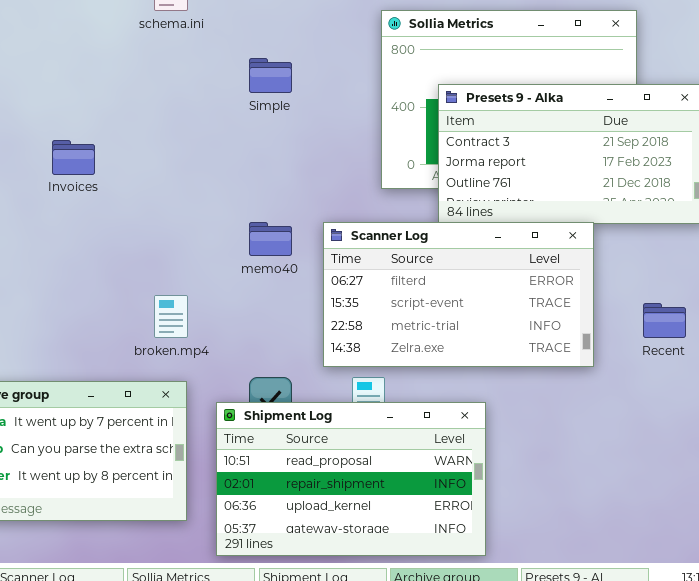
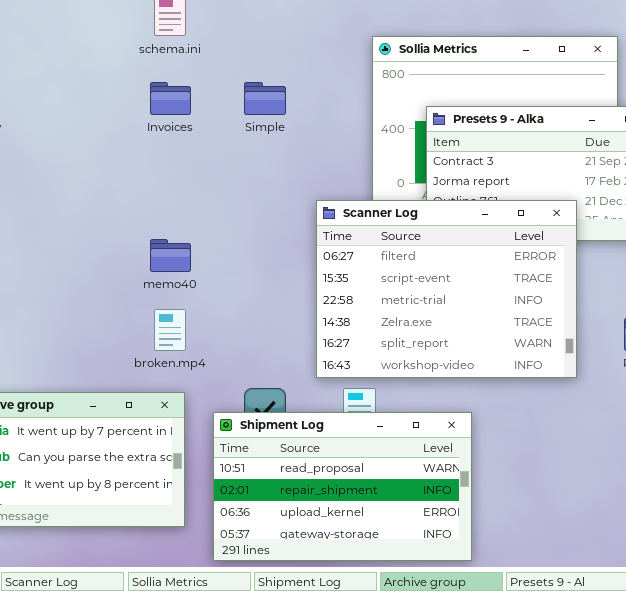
Invoices: [52,140,95,175] -> [150,82,191,115], moved
memo40: [249,222,292,256] -> [150,239,191,272], moved
Scanner Log: [323,222,594,367] -> [316,200,577,378], resized

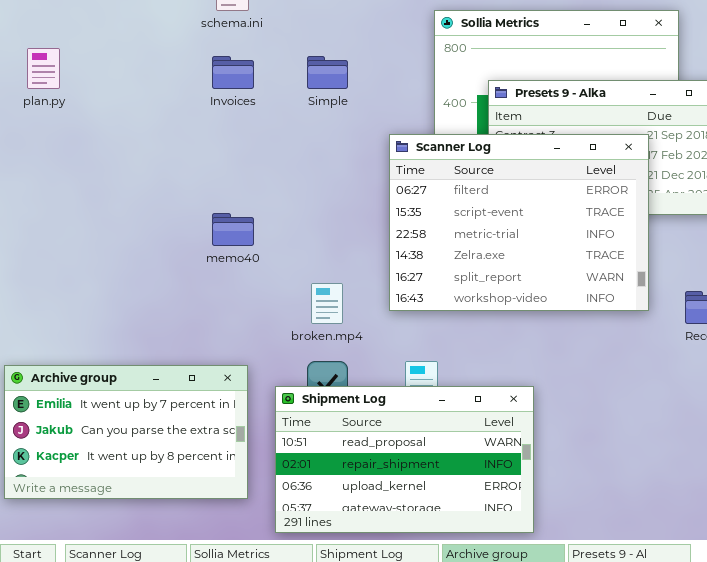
Scanner Log: [316,200,577,378] -> [389,134,649,311], moved
broken.mp4: [154,309,186,351] -> [311,283,343,324], moved

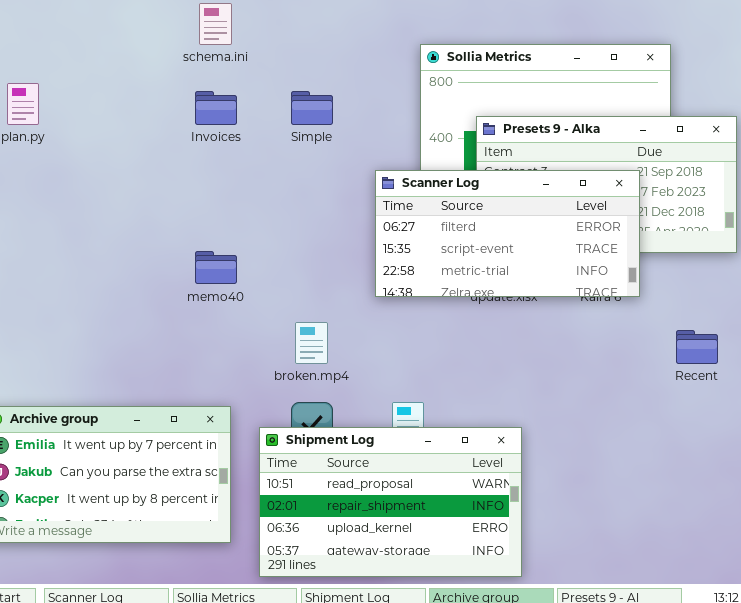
Scanner Log: [389,134,649,311] -> [375,170,640,297], resized

